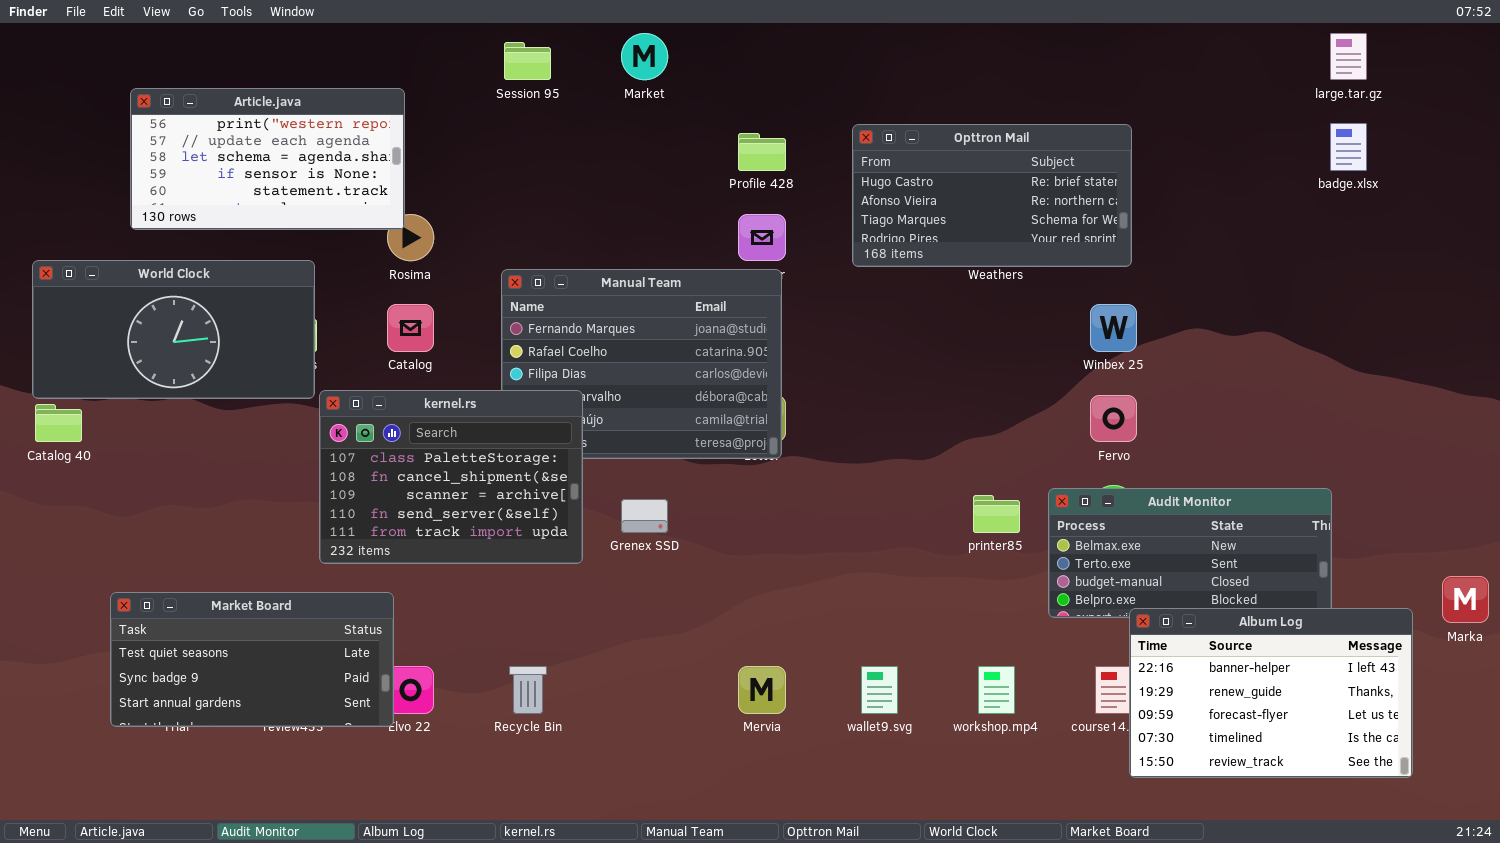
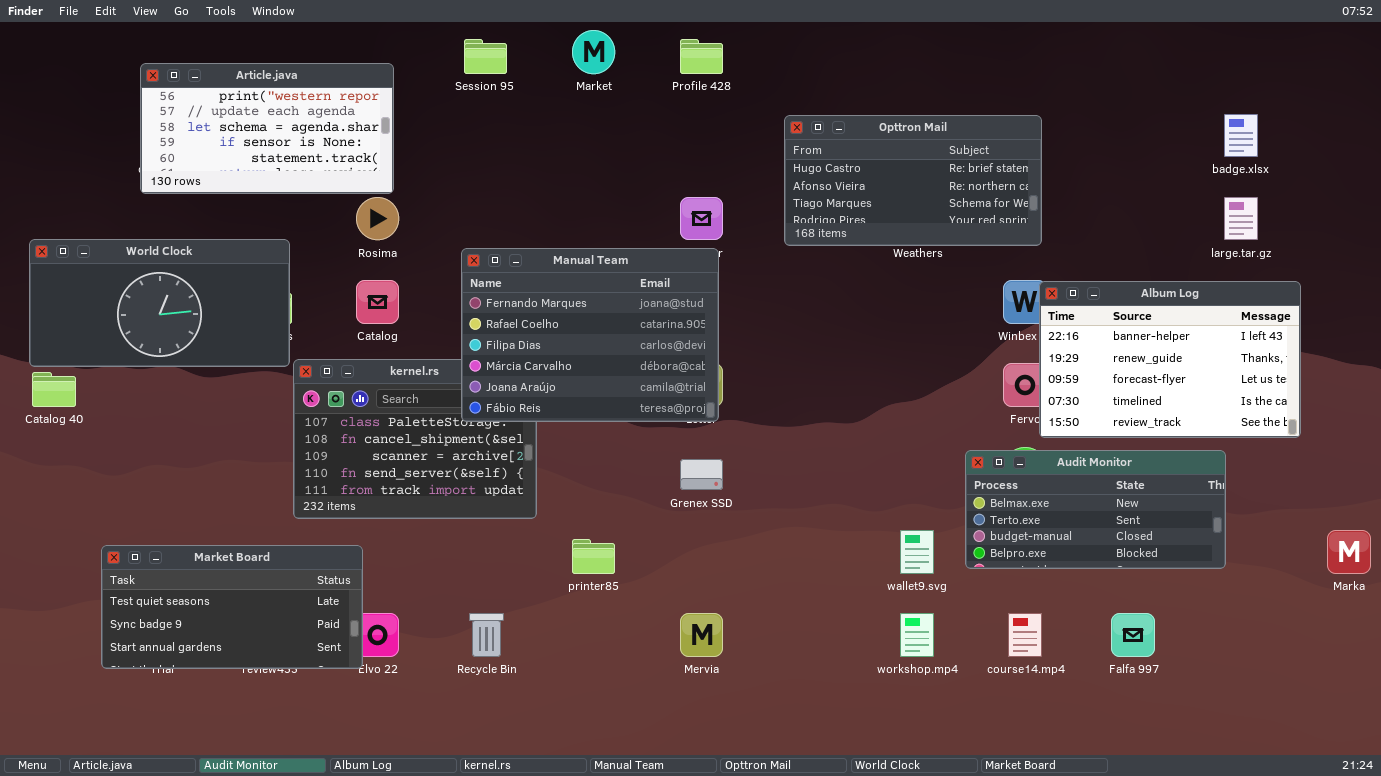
large.tar.gz: [1330,33,1367,80] -> [1224,197,1258,240], moved
Article.java: [130,88,405,230] -> [140,63,394,194], moved
Profile 428: [738,133,786,171] -> [680,39,723,74], moved
Manual Team: [501,269,782,459] -> [461,248,719,422], raised
printer85: [973,495,1020,533] -> [572,539,615,574], moved
Grenex SSD: [621,499,668,533] -> [680,459,723,490], moved
Album Log: [1129,608,1413,778] -> [1039,281,1301,438], moved
wallet9.svg: [861,666,898,714] -> [900,530,934,574], moved

